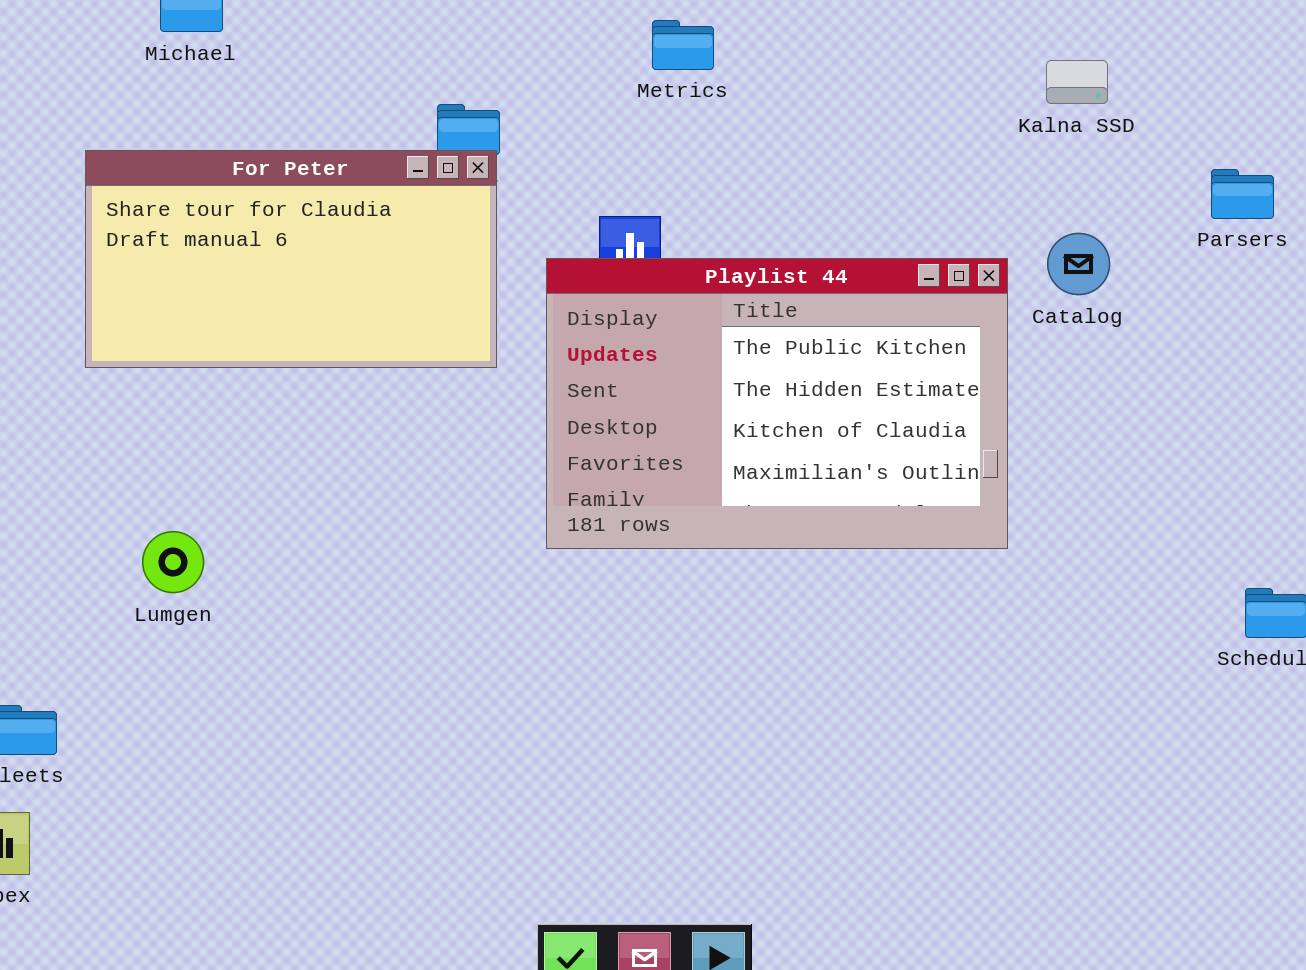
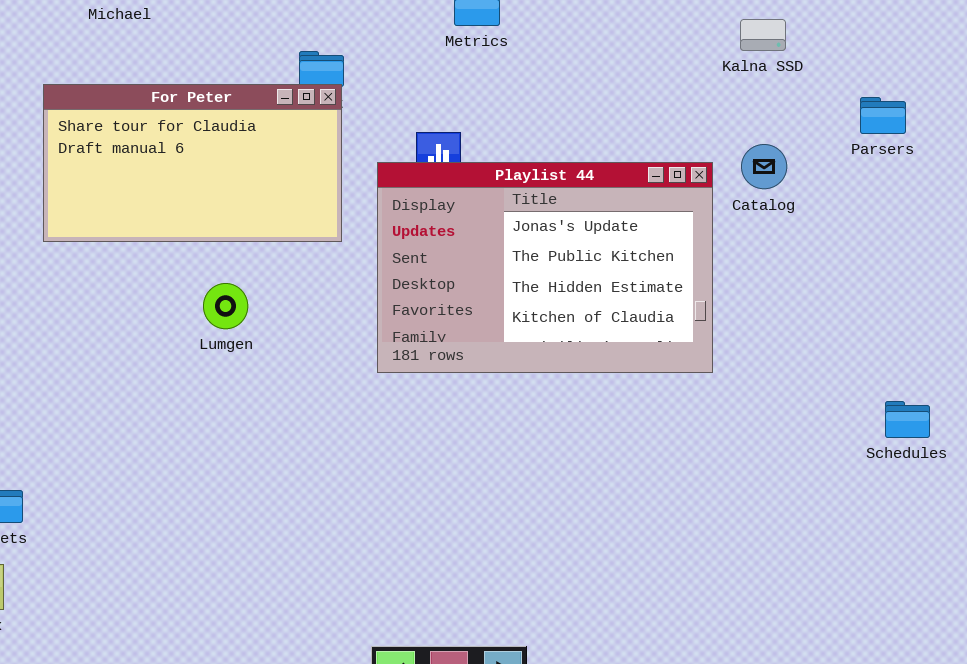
Playlist 44: [546,258,1008,549] -> [377,162,713,373], scrolled up 1 row
Lumgen: [142,531,204,593] -> [203,283,248,329], moved

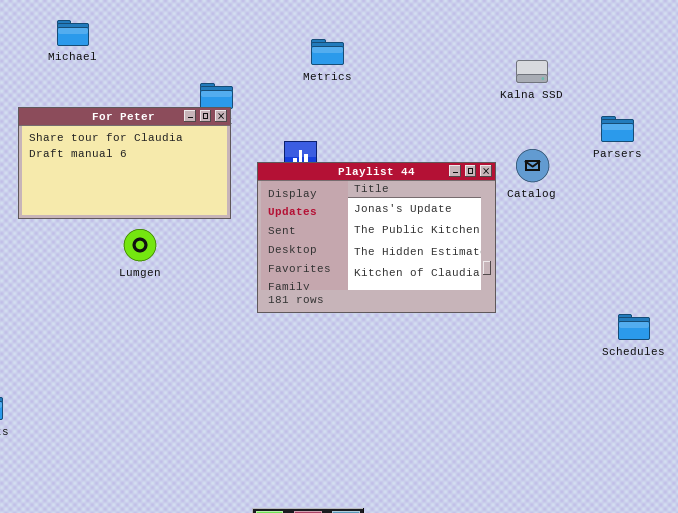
Lumgen: [203,283,248,329] -> [124,229,156,261], moved
Schedules: [885,401,930,438] -> [618,314,650,340], moved

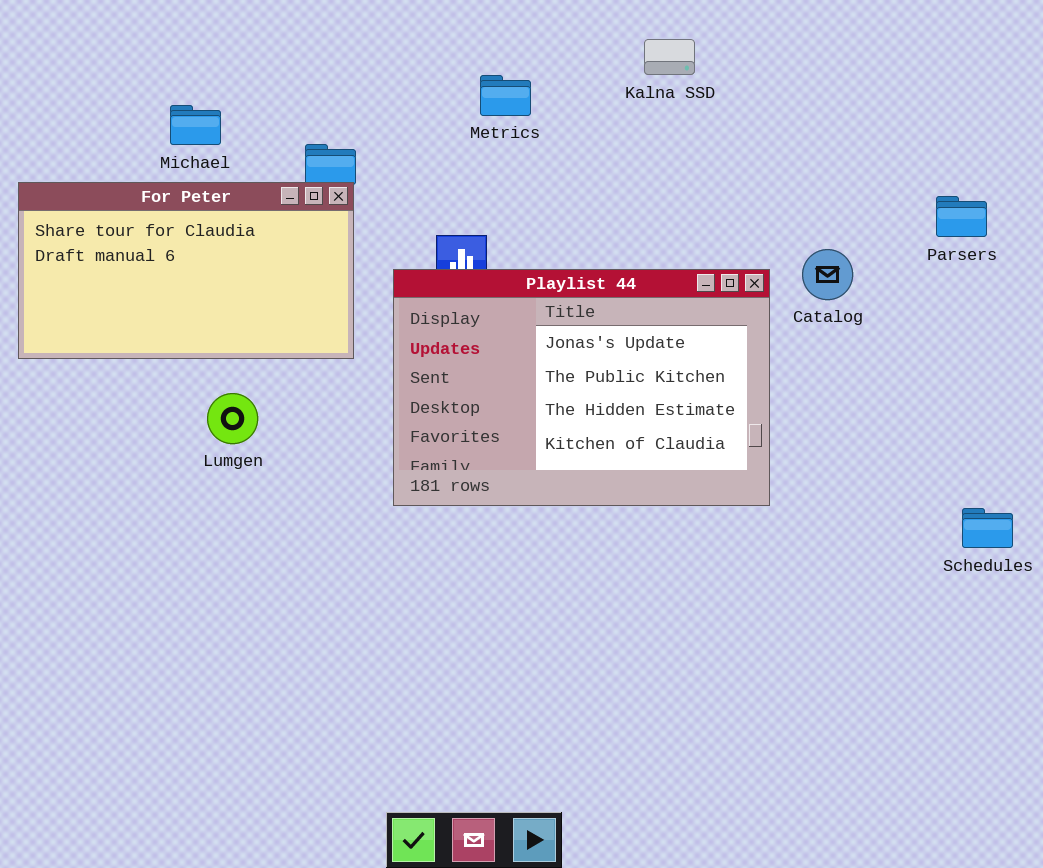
Michael: [57,20,89,46] -> [170,105,221,145], moved
Kalna SSD: [516,60,548,83] -> [644,39,695,75], moved
Lumgen: [124,229,156,261] -> [207,393,258,444], moved

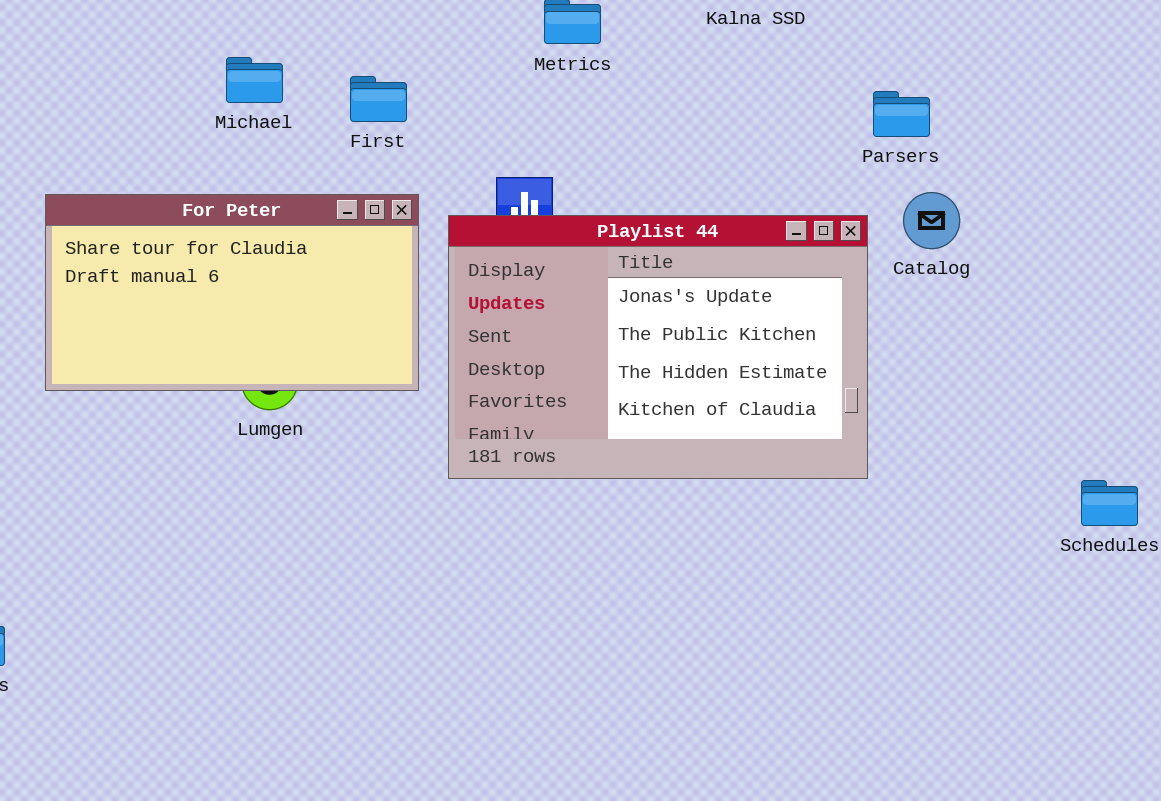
Michael: [170,105,221,145] -> [226,57,283,103], moved
For Peter: [18,182,354,359] -> [45,194,419,391], moved
Parsers: [936,196,987,237] -> [873,91,930,137], moved

